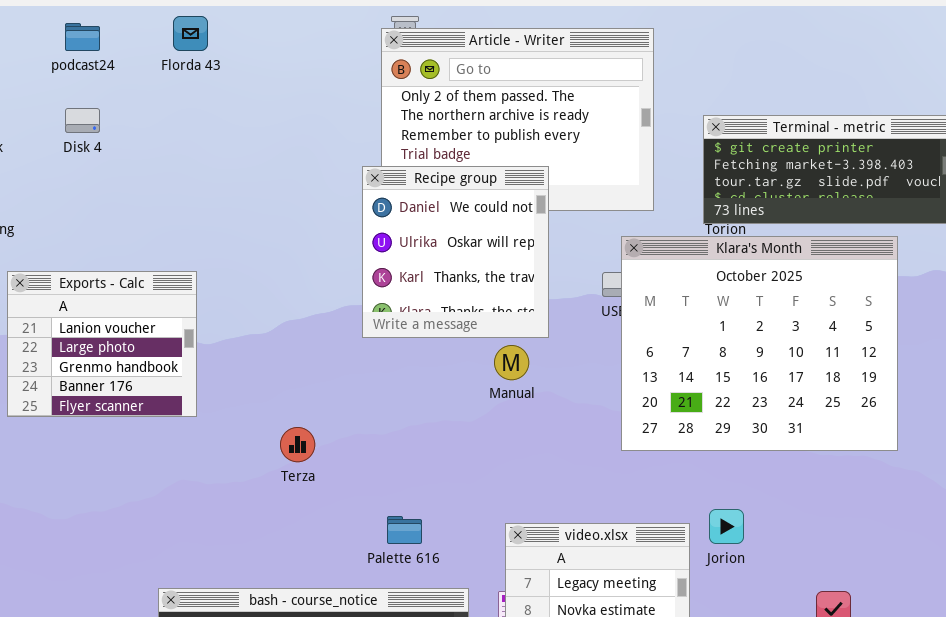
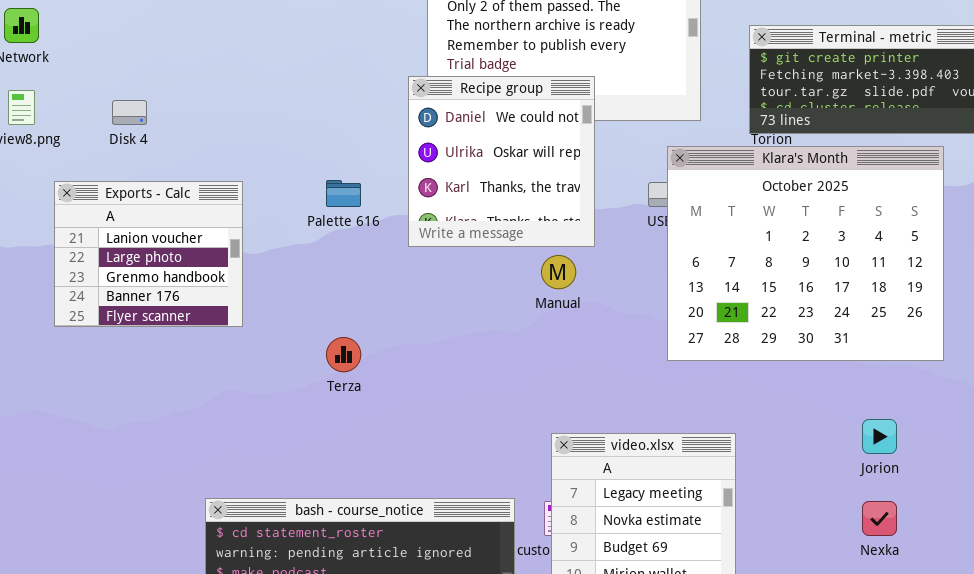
Disk 4: [65,108,100,133] -> [112,100,147,125], moved
Jorion: [709,509,744,544] -> [862,419,897,454], moved
Palette 616: [387,516,422,544] -> [326,180,361,207], moved

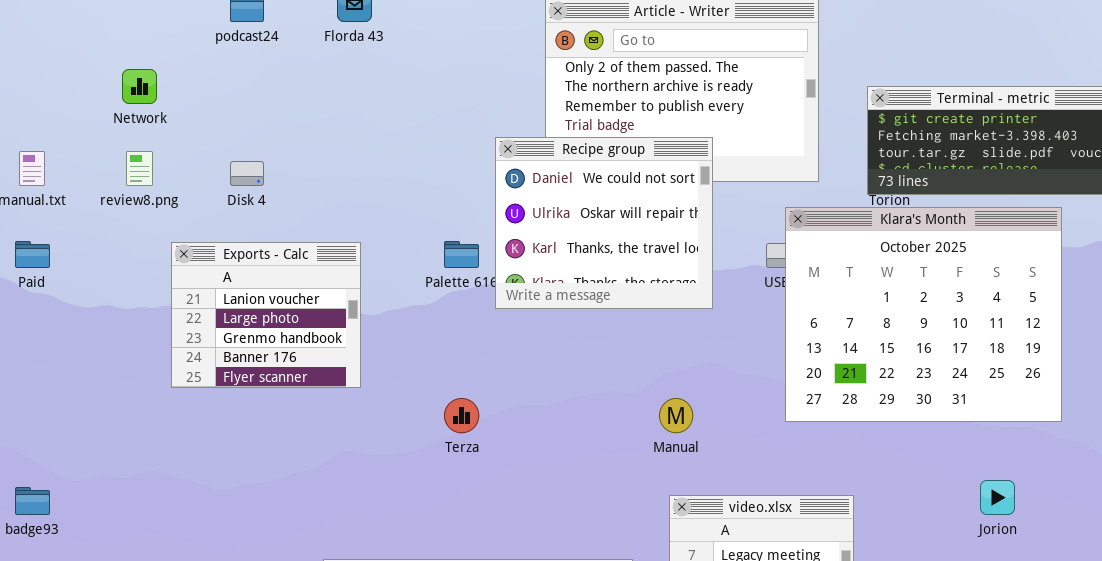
Recipe group: [408,76,595,247] -> [495,137,713,309], resized
Manual: [541,255,576,289] -> [659,398,693,433], moved

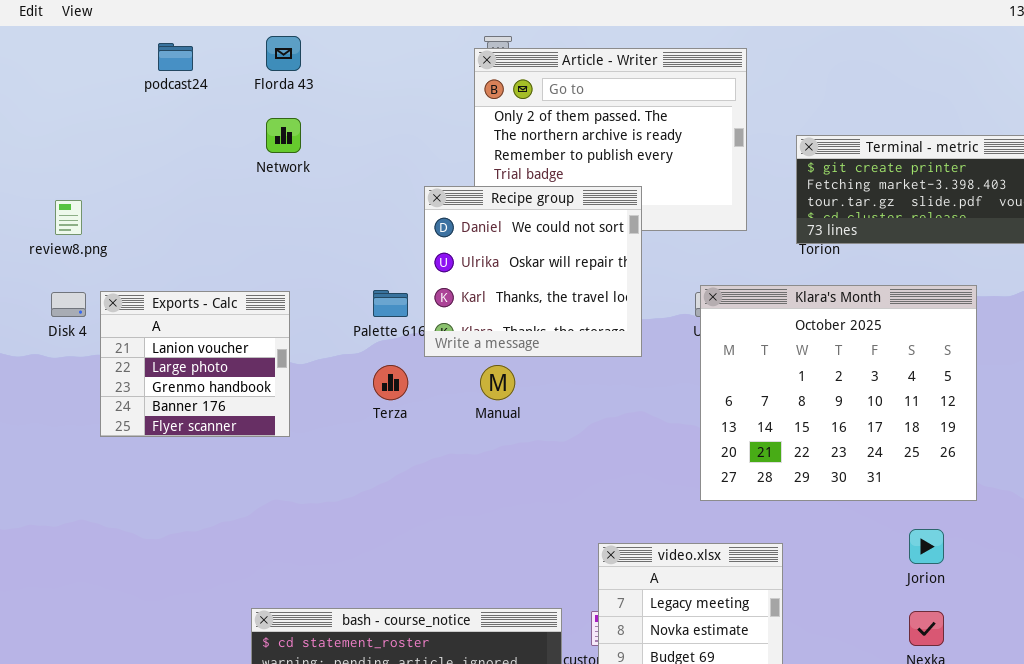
Network: [122,69,157,104] -> [266,118,301,153], moved
Disk 4: [230,161,264,186] -> [51,292,86,317], moved
Klara's Month: [785,207,1062,422] -> [700,285,977,501], moved
Terza: [444,398,479,433] -> [373,365,408,400], moved
Manual: [659,398,693,433] -> [480,365,515,400], moved

